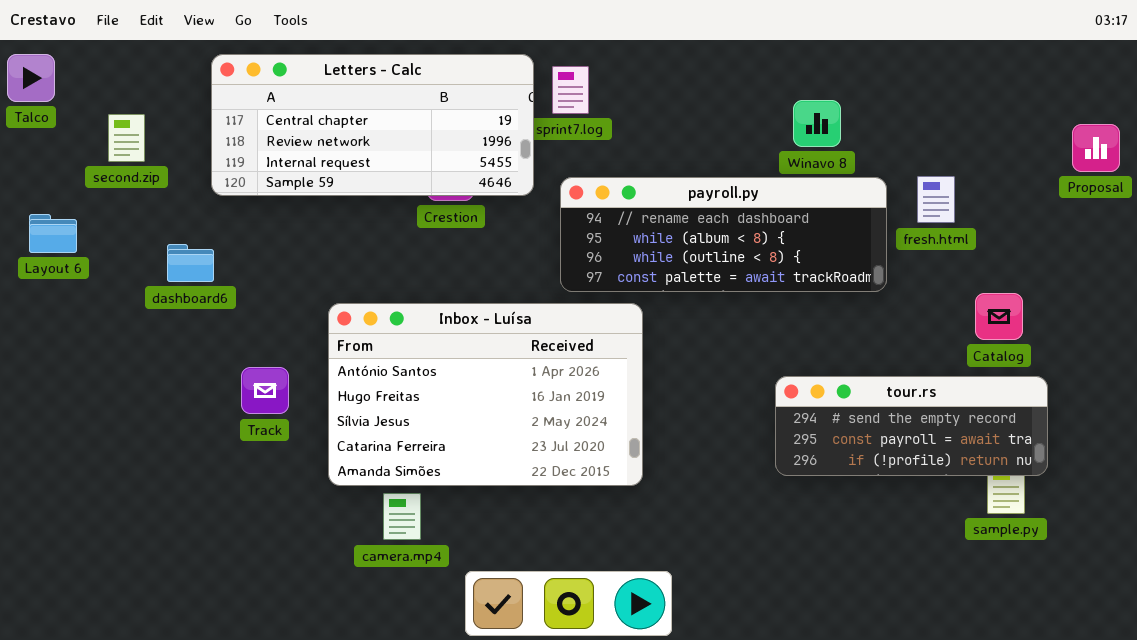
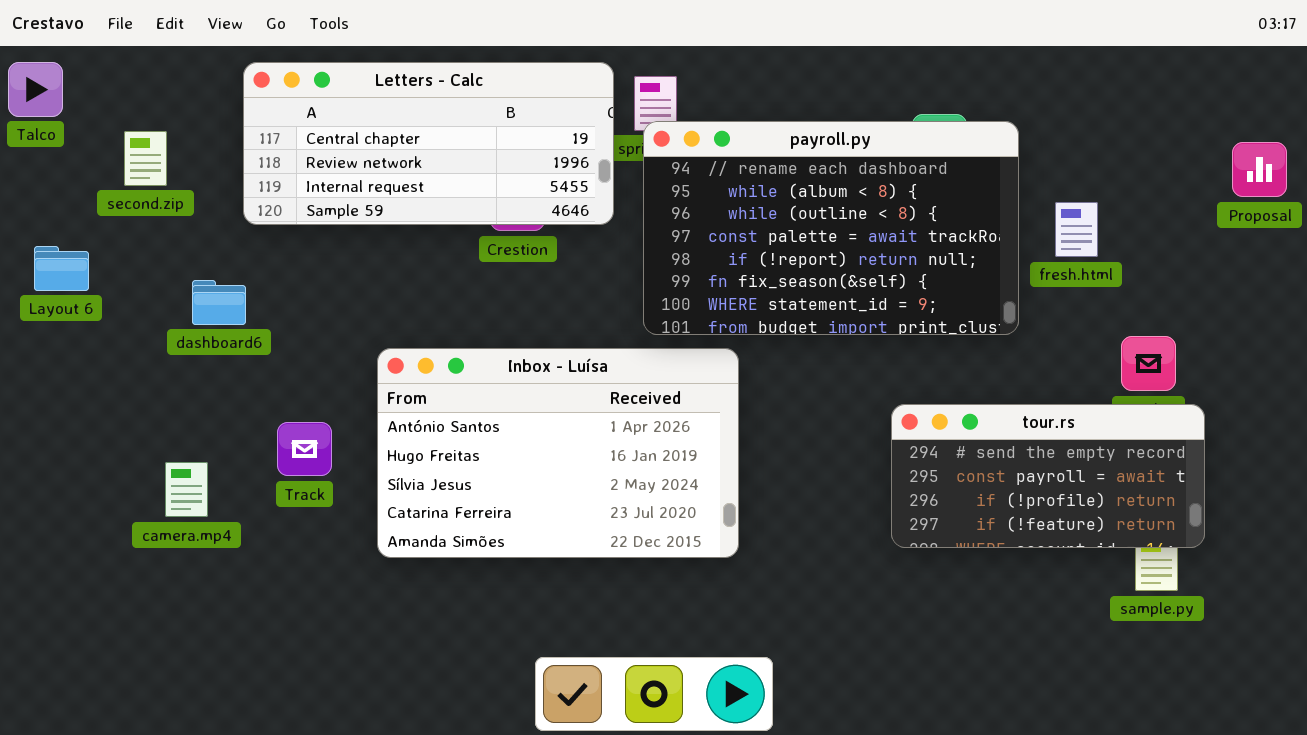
payroll.py: [560,177,887,292] -> [643,121,1019,335], resized
tour.rs: [775,376,1048,476] -> [891,404,1205,548], resized
camera.mp4: [383,493,421,540] -> [165,462,208,517], moved

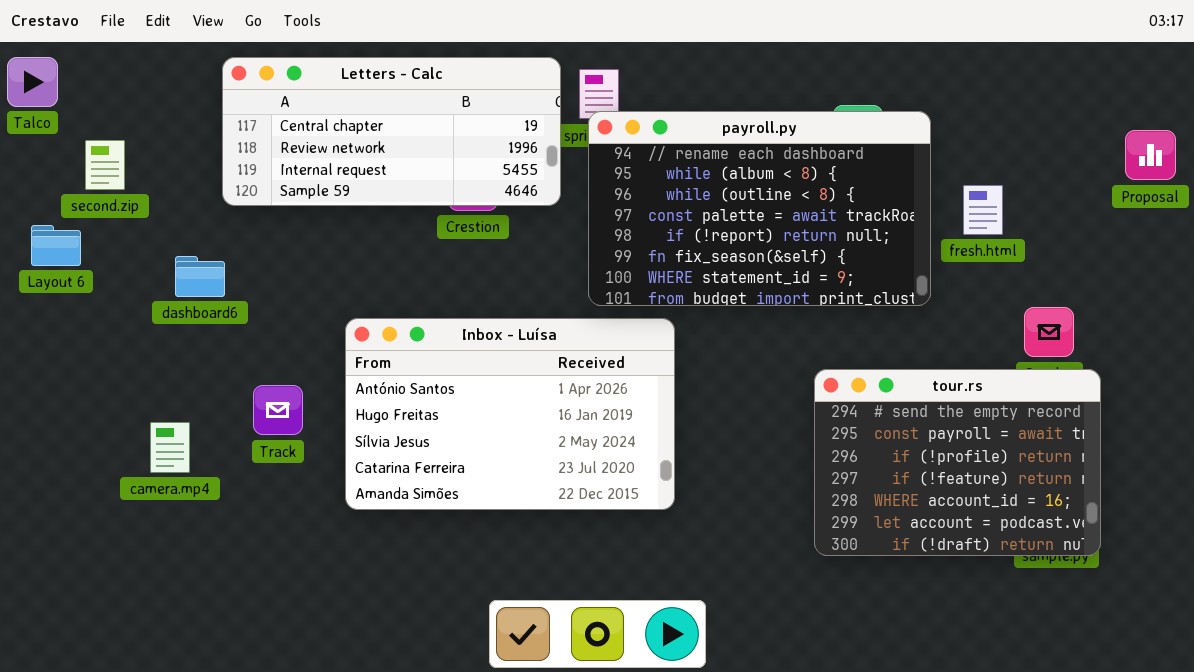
second.zip: [124,131,167,186] -> [85,140,125,190], moved
tour.rs: [891,404,1205,548] -> [814,369,1101,556], resized

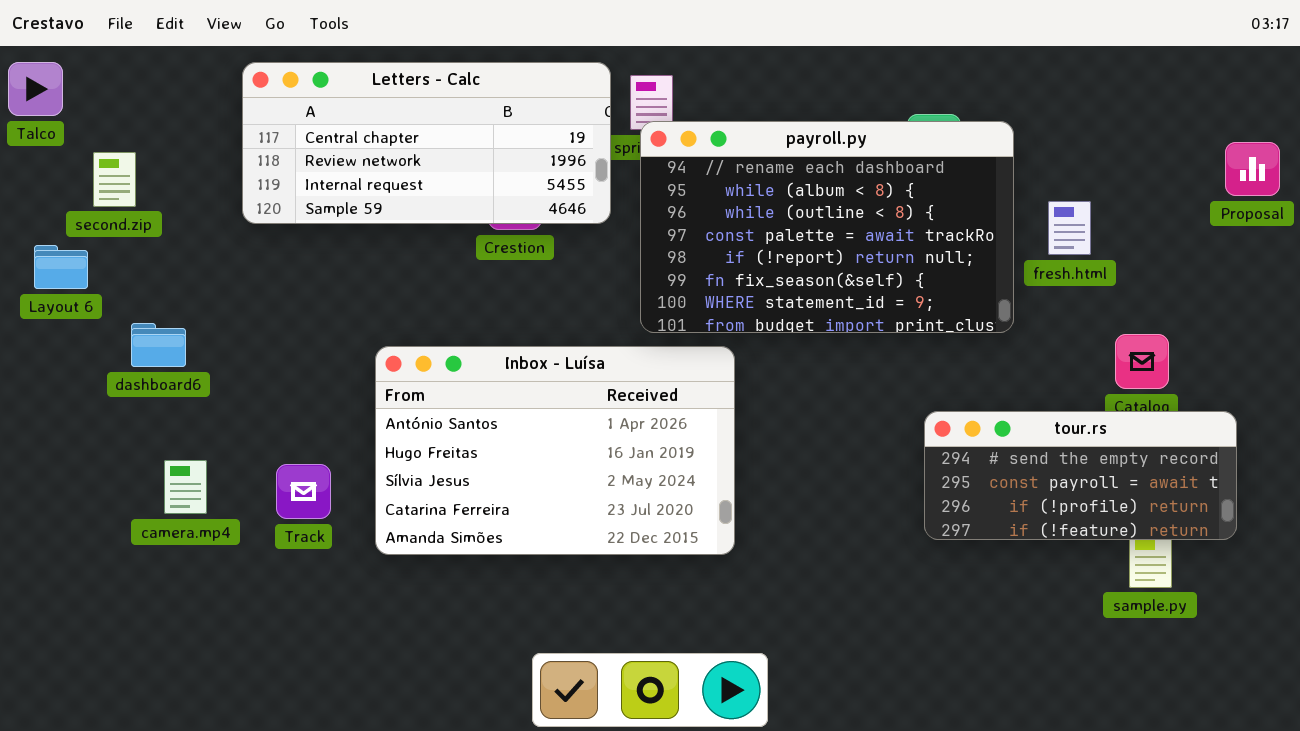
dashboard6: [175,256,225,297] -> [131,323,186,367], moved
tour.rs: [814,369,1101,556] -> [924,411,1237,540], moved, resized
Track: [253,385,303,435] -> [276,464,331,519], moved

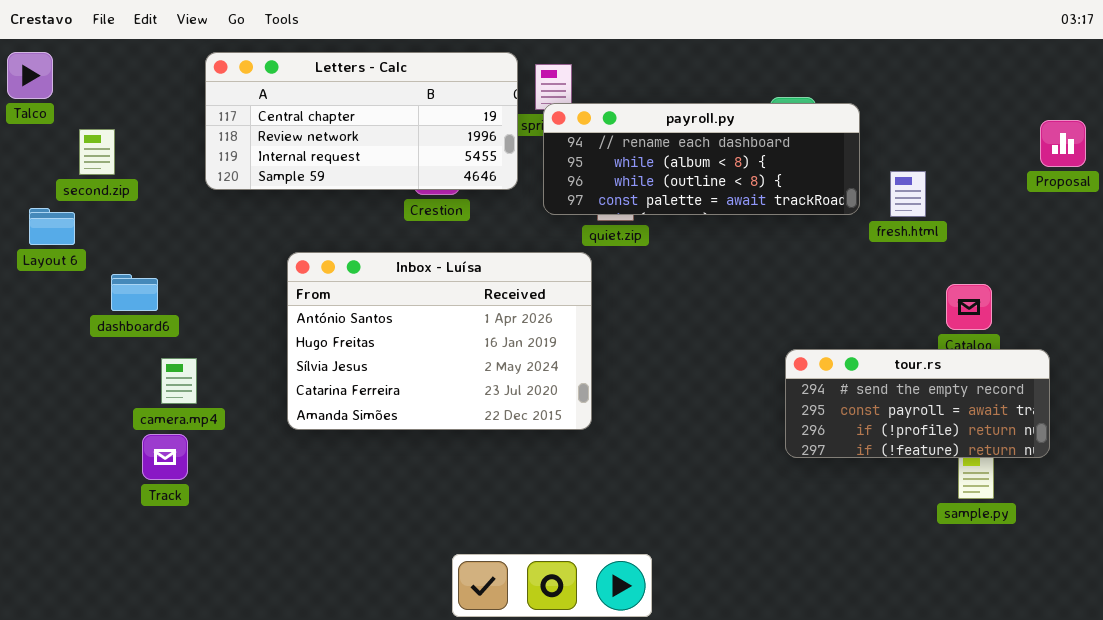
payroll.py: [640,121,1014,333] -> [543,103,860,215], resized
Inbox - Luísa: [375,346,735,555] -> [287,252,592,430], moved
camera.mp4: [164,460,207,514] -> [161,358,197,404], moved
Track: [276,464,331,519] -> [142,434,188,480], moved

